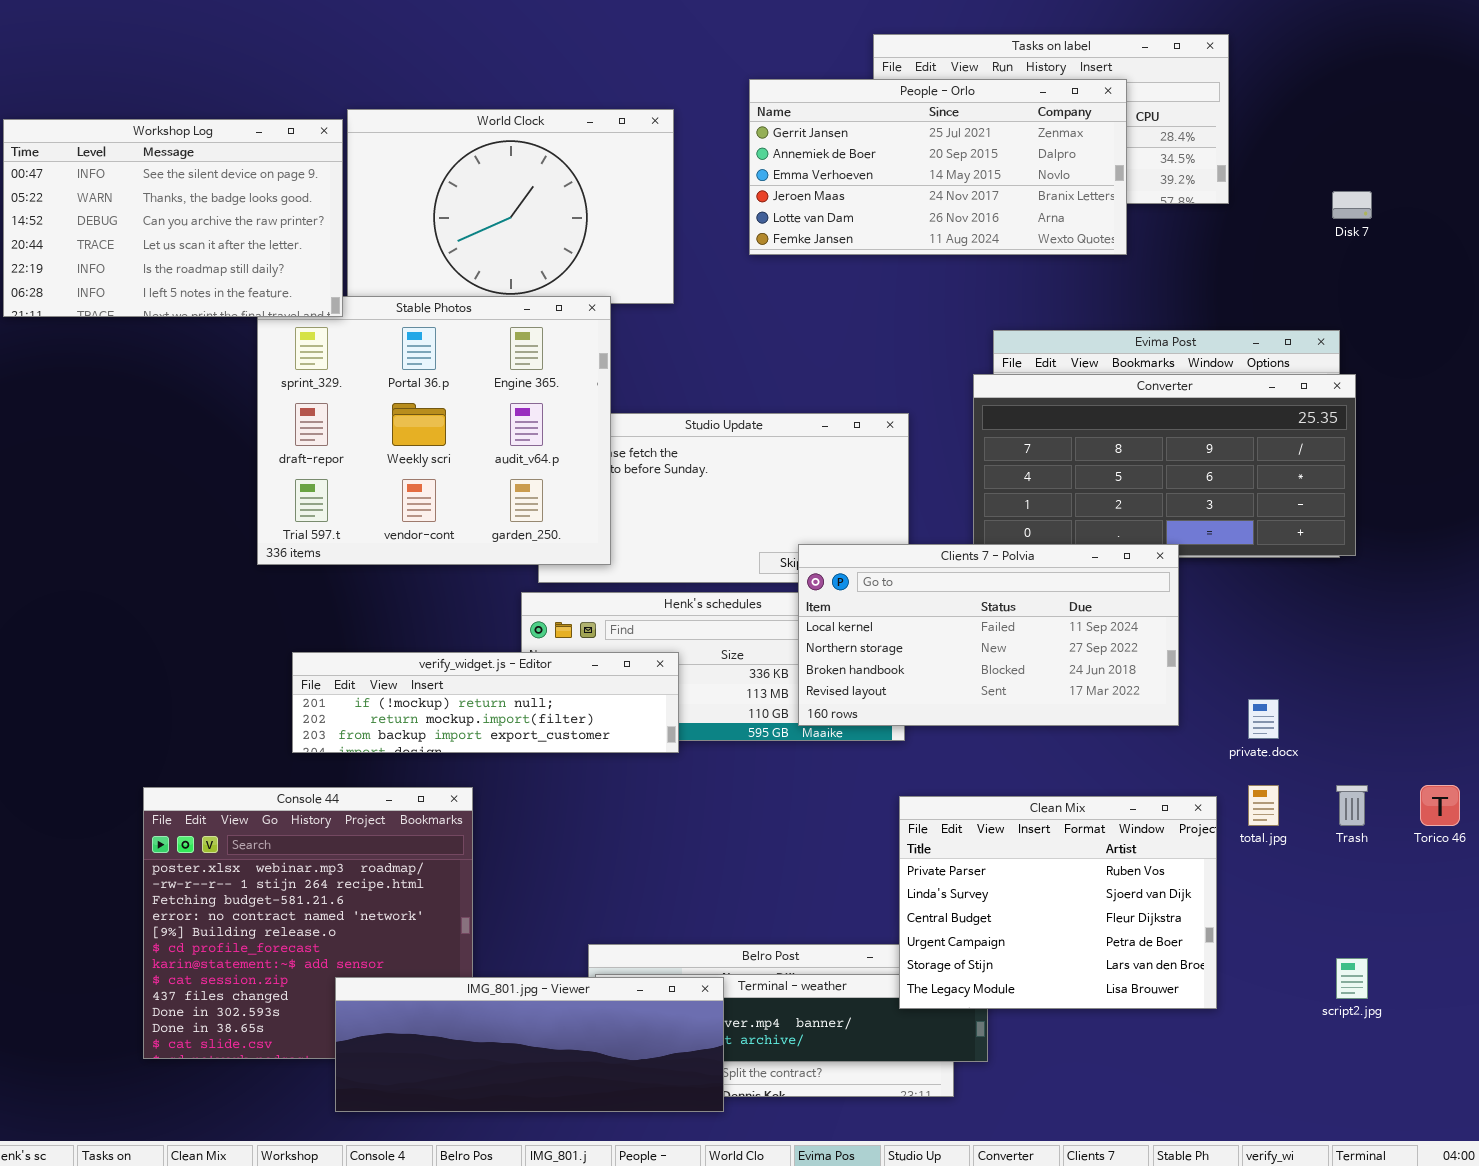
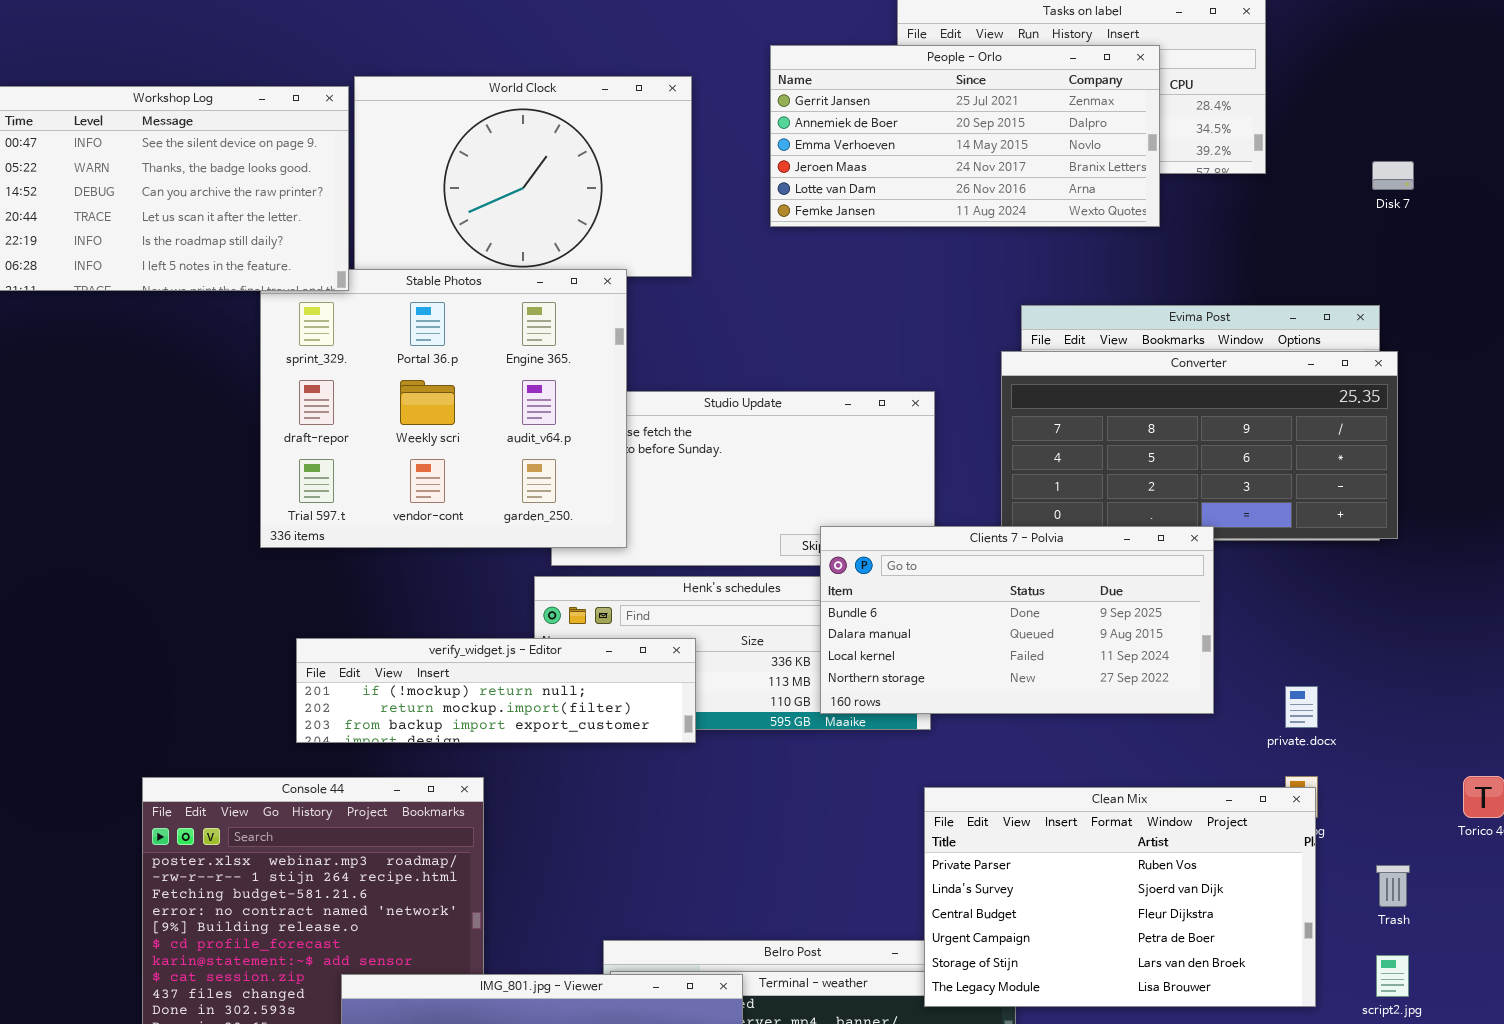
Clients 7 - Polvia: [798,544,1179,726] -> [820,526,1214,714], scrolled up 2 rows
Trash: [1336,785,1368,826] -> [1376,865,1410,907], moved
Clean Mix: [899,796,1217,1009] -> [924,787,1316,1007], resized

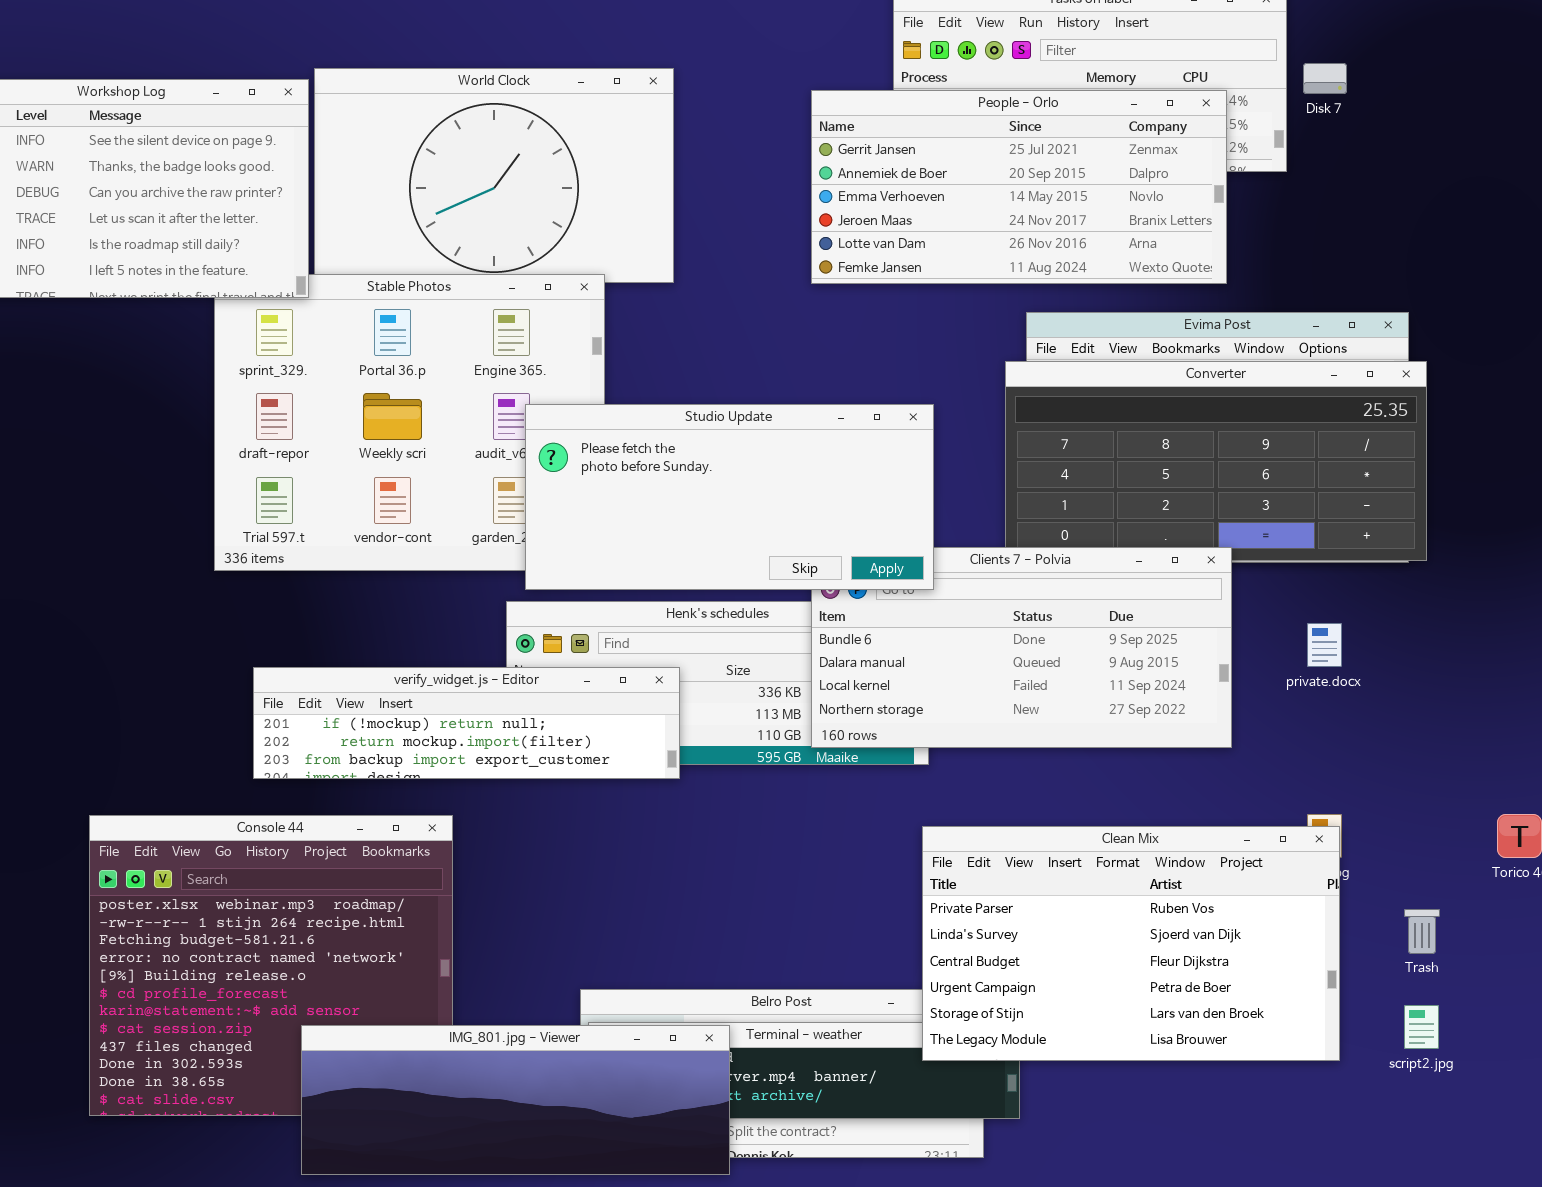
People - Orlo: [770,45,1160,227] -> [811,90,1227,284], moved
Disk 7: [1372,161,1414,190] -> [1303,63,1347,94], moved
Studio Update: [551,391,935,566] -> [525,404,934,590], raised
private.docx: [1285,686,1318,728] -> [1307,623,1342,667], moved

